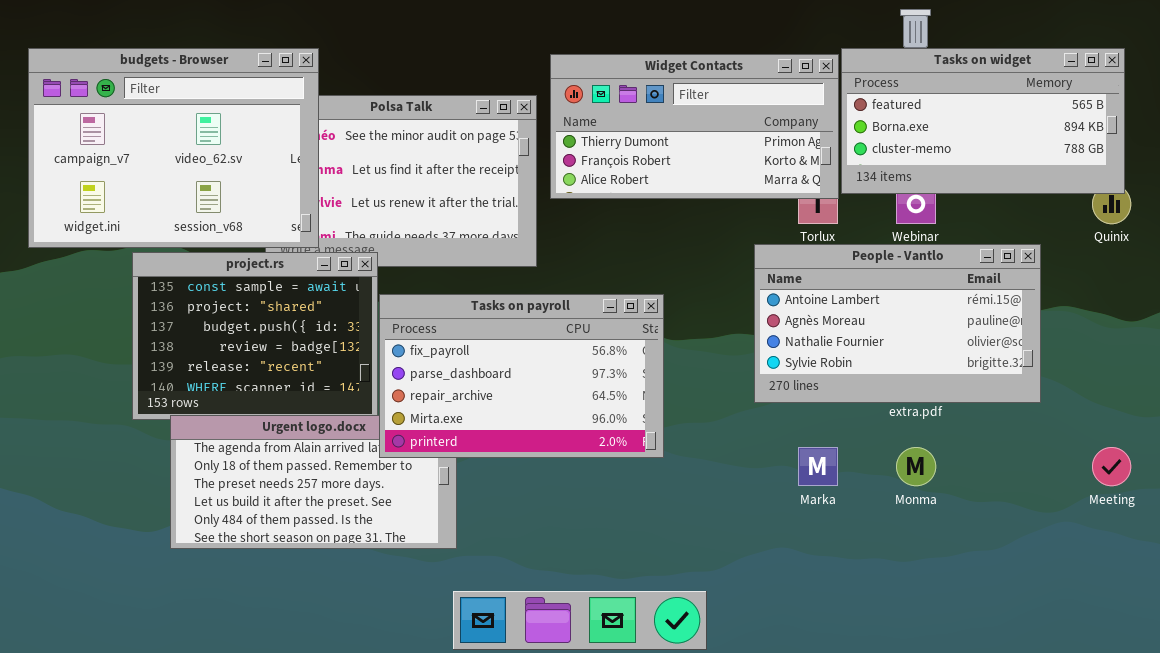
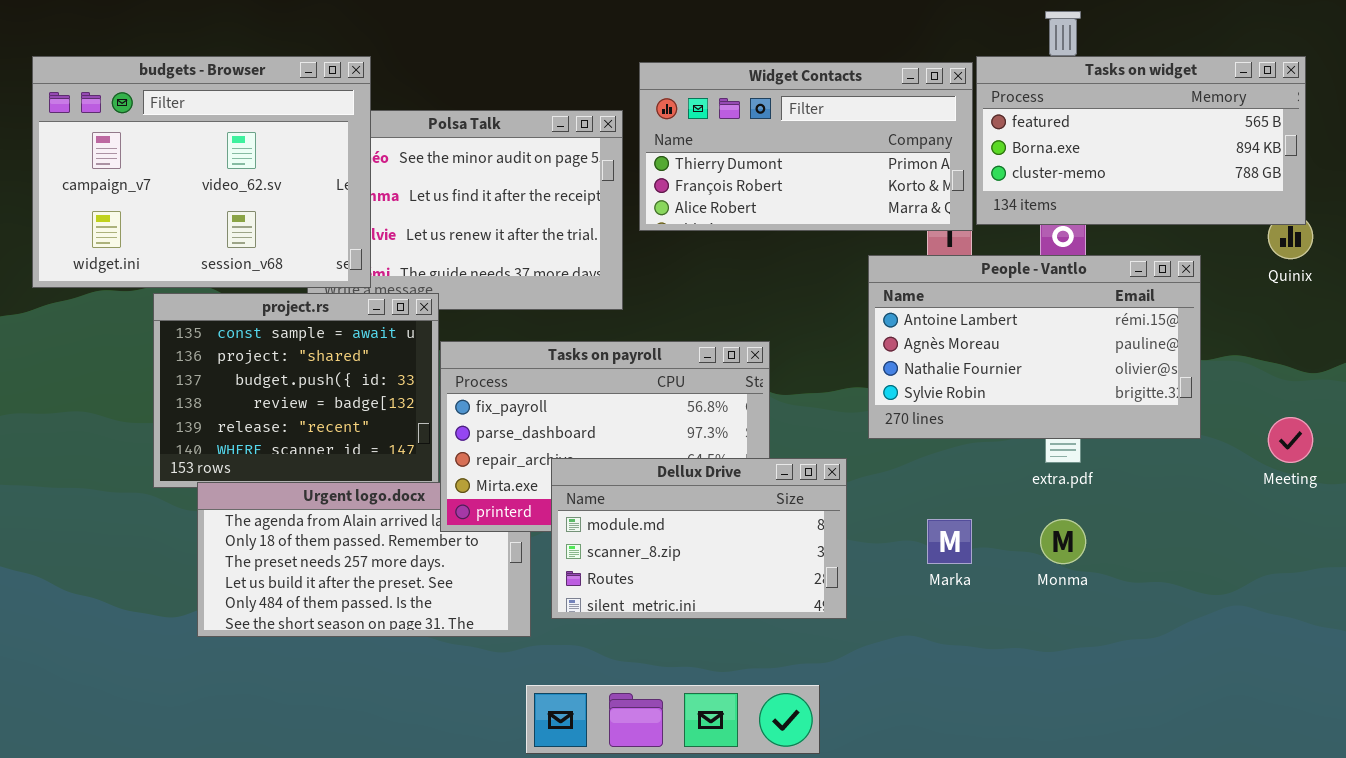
People - Vantlo: [754,244,1041,403] -> [868,255,1201,439], moved
Dellux Drive: none -> [551,458,847,619], opened
Meeting: [1092,447,1131,486] -> [1268,417,1313,463], moved

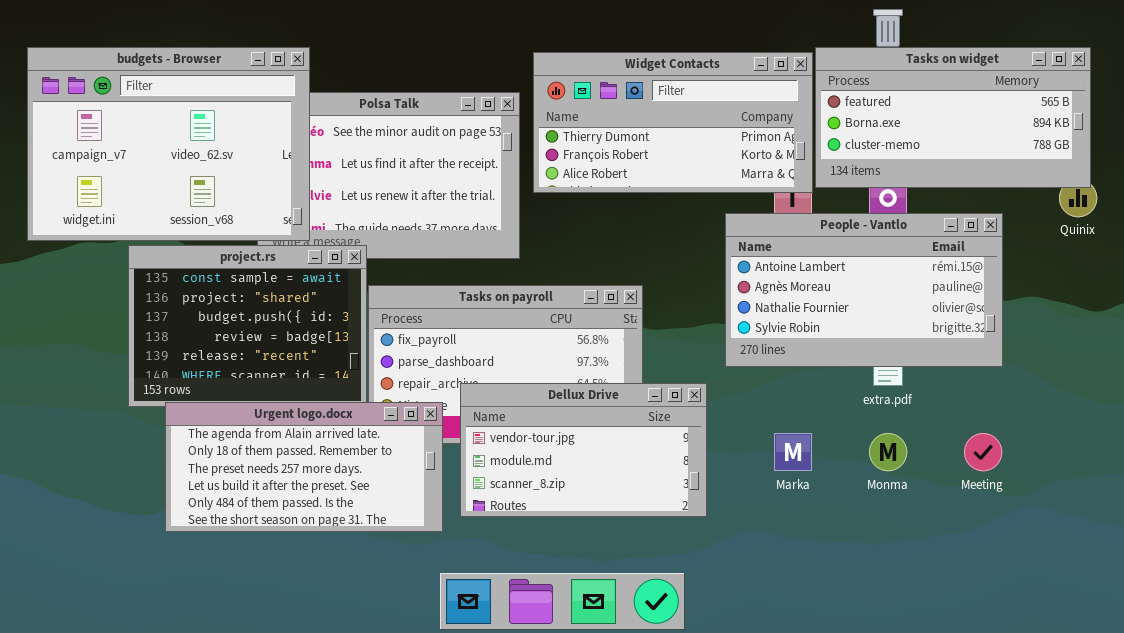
Meeting: [1268,417,1313,463] -> [964,433,1002,471], moved
Dellux Drive: [551,458,847,619] -> [460,383,707,517], scrolled up 1 row
Urgent logo.docx: [197,482,531,637] -> [165,402,443,532], raised

